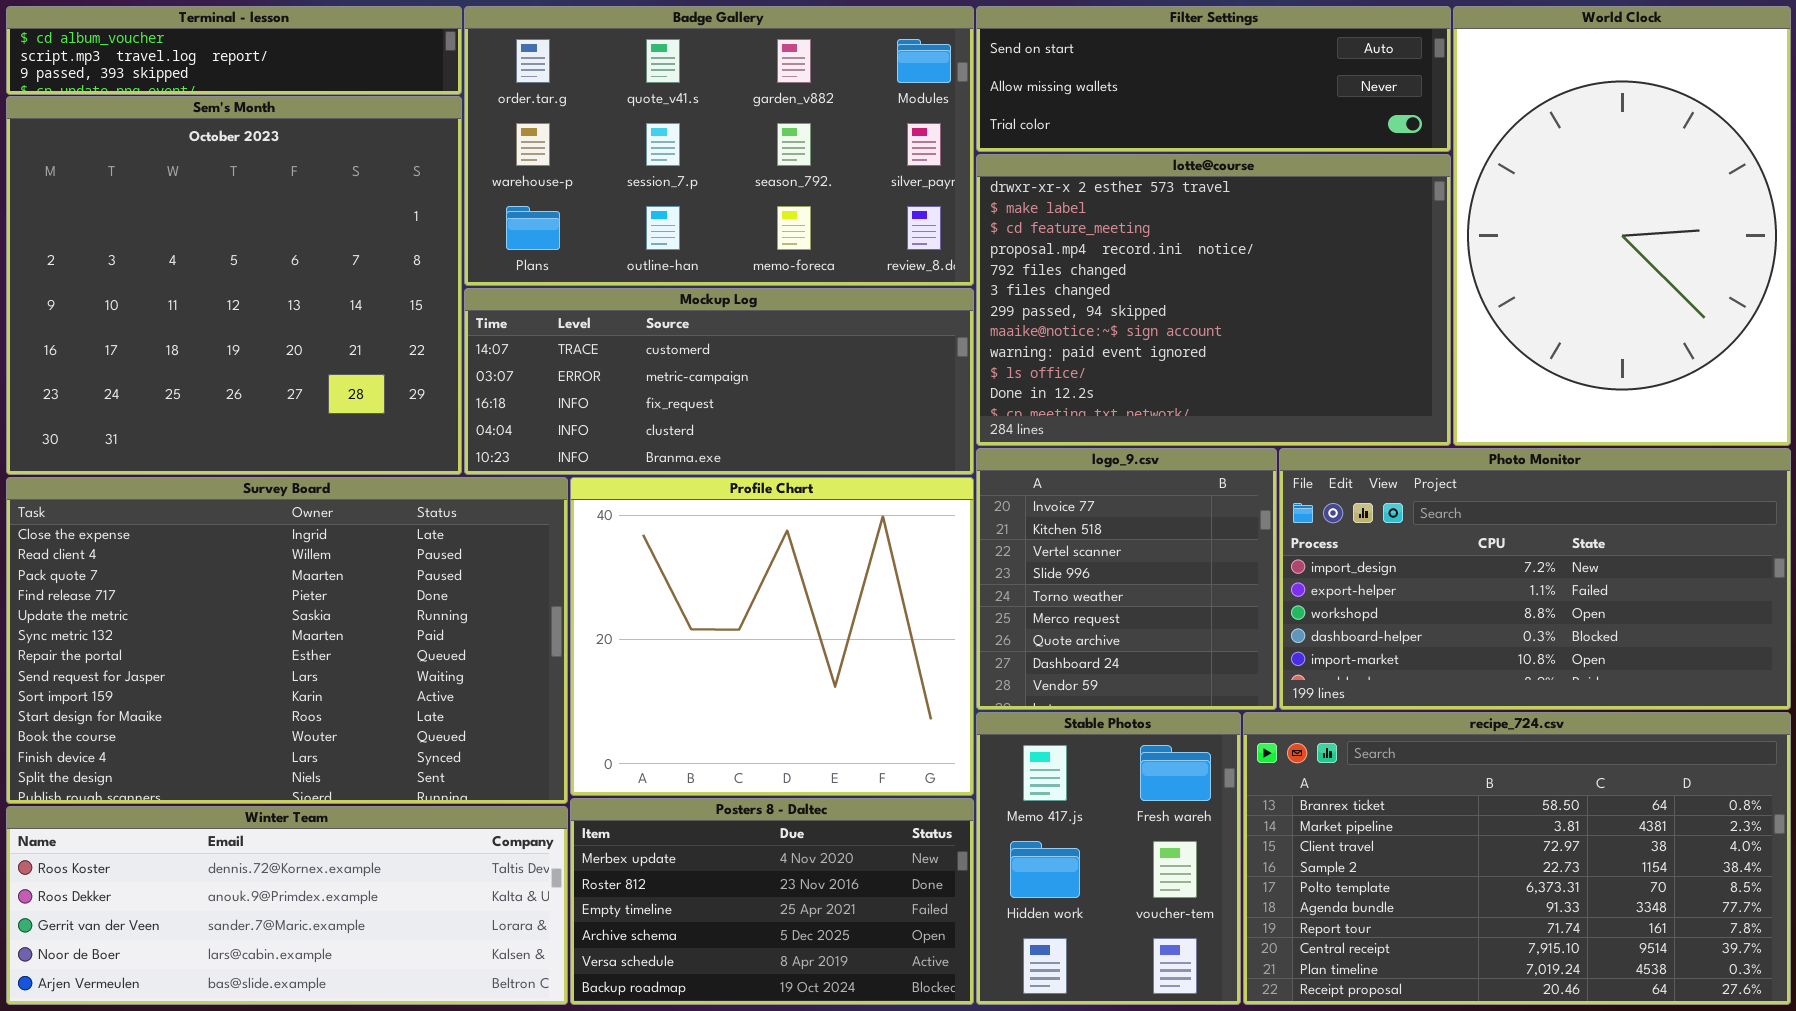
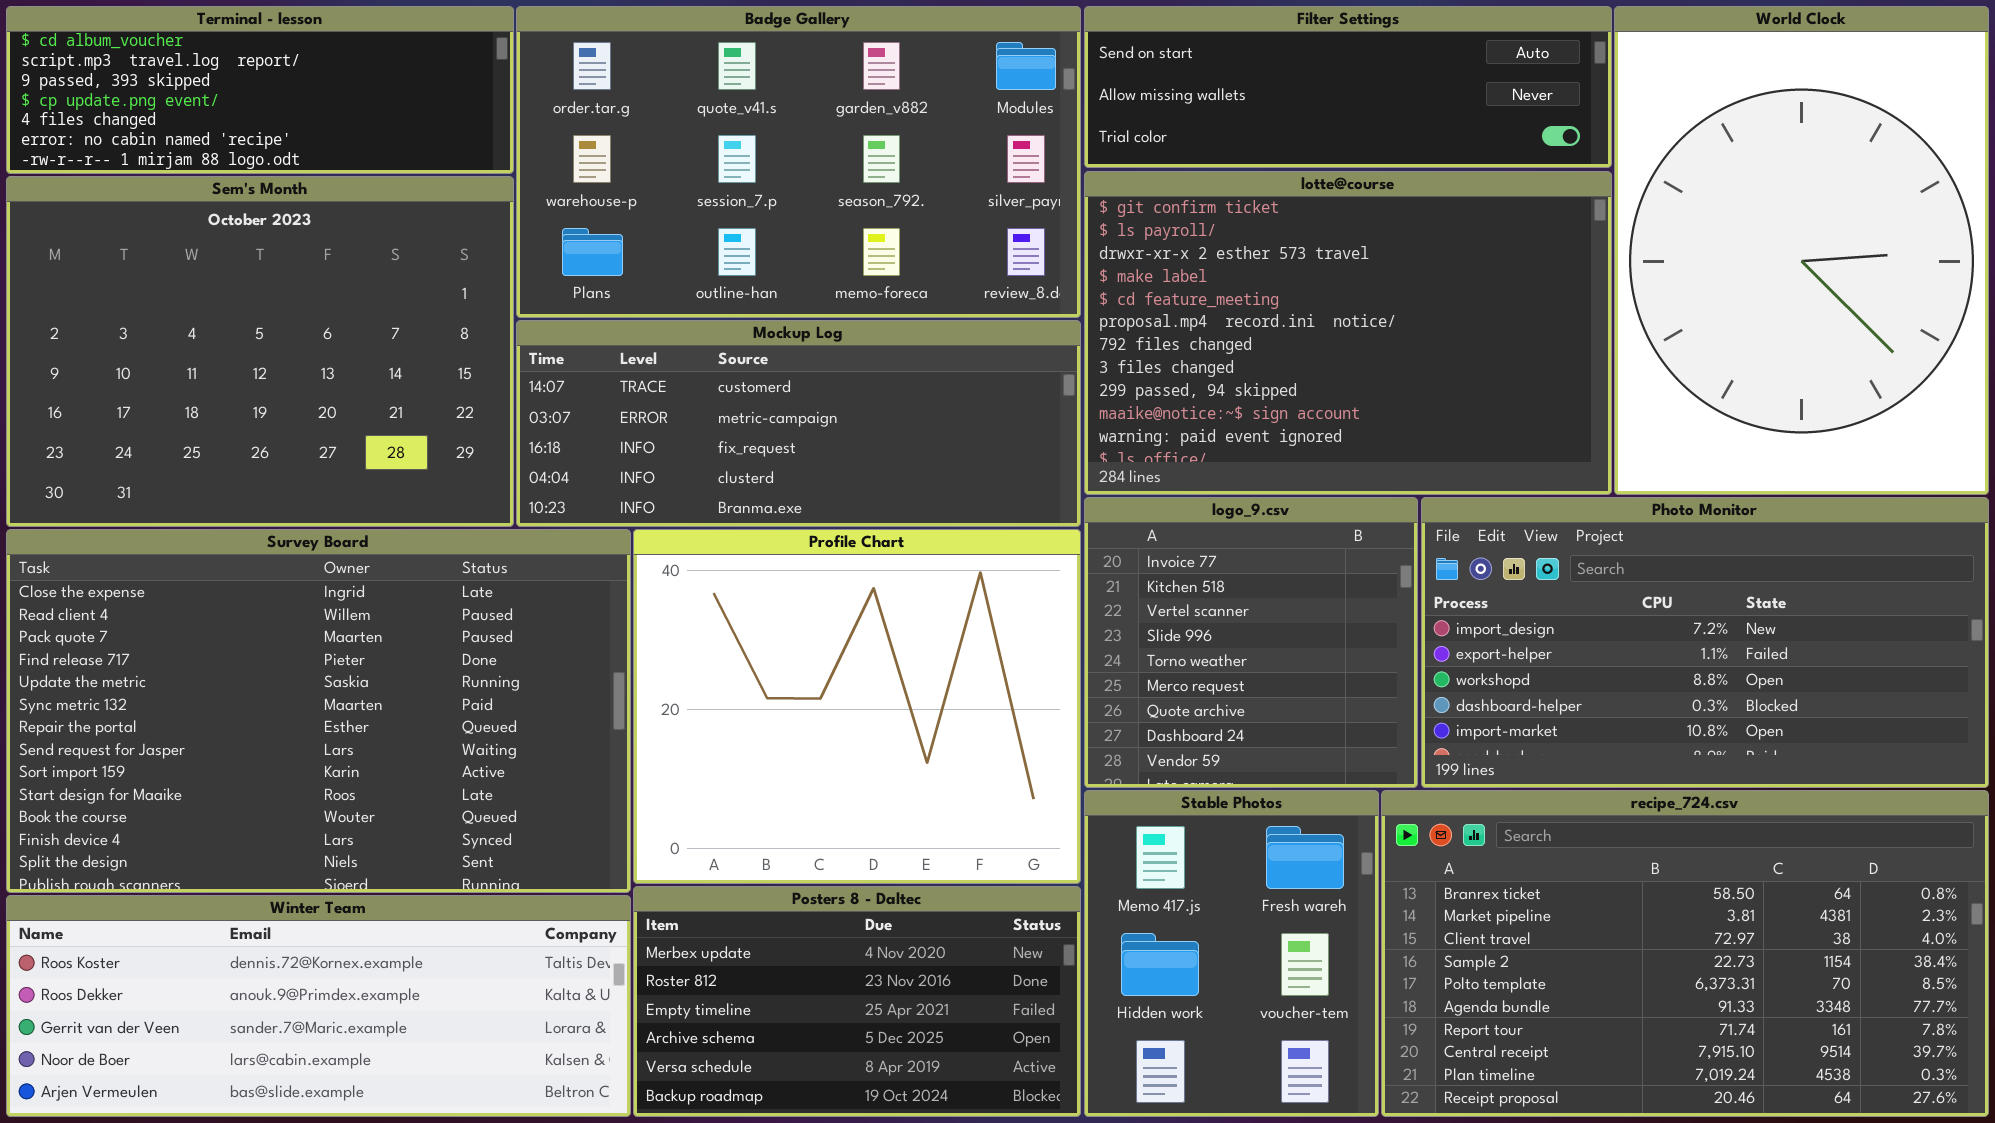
Terminal - lesson: [6,6,462,95] -> [6,6,514,174], resized
Sem's Month: [6,96,462,475] -> [6,176,514,527], resized
lotte@course: [976,154,1451,446] -> [1084,171,1612,495], scrolled up 2 rows

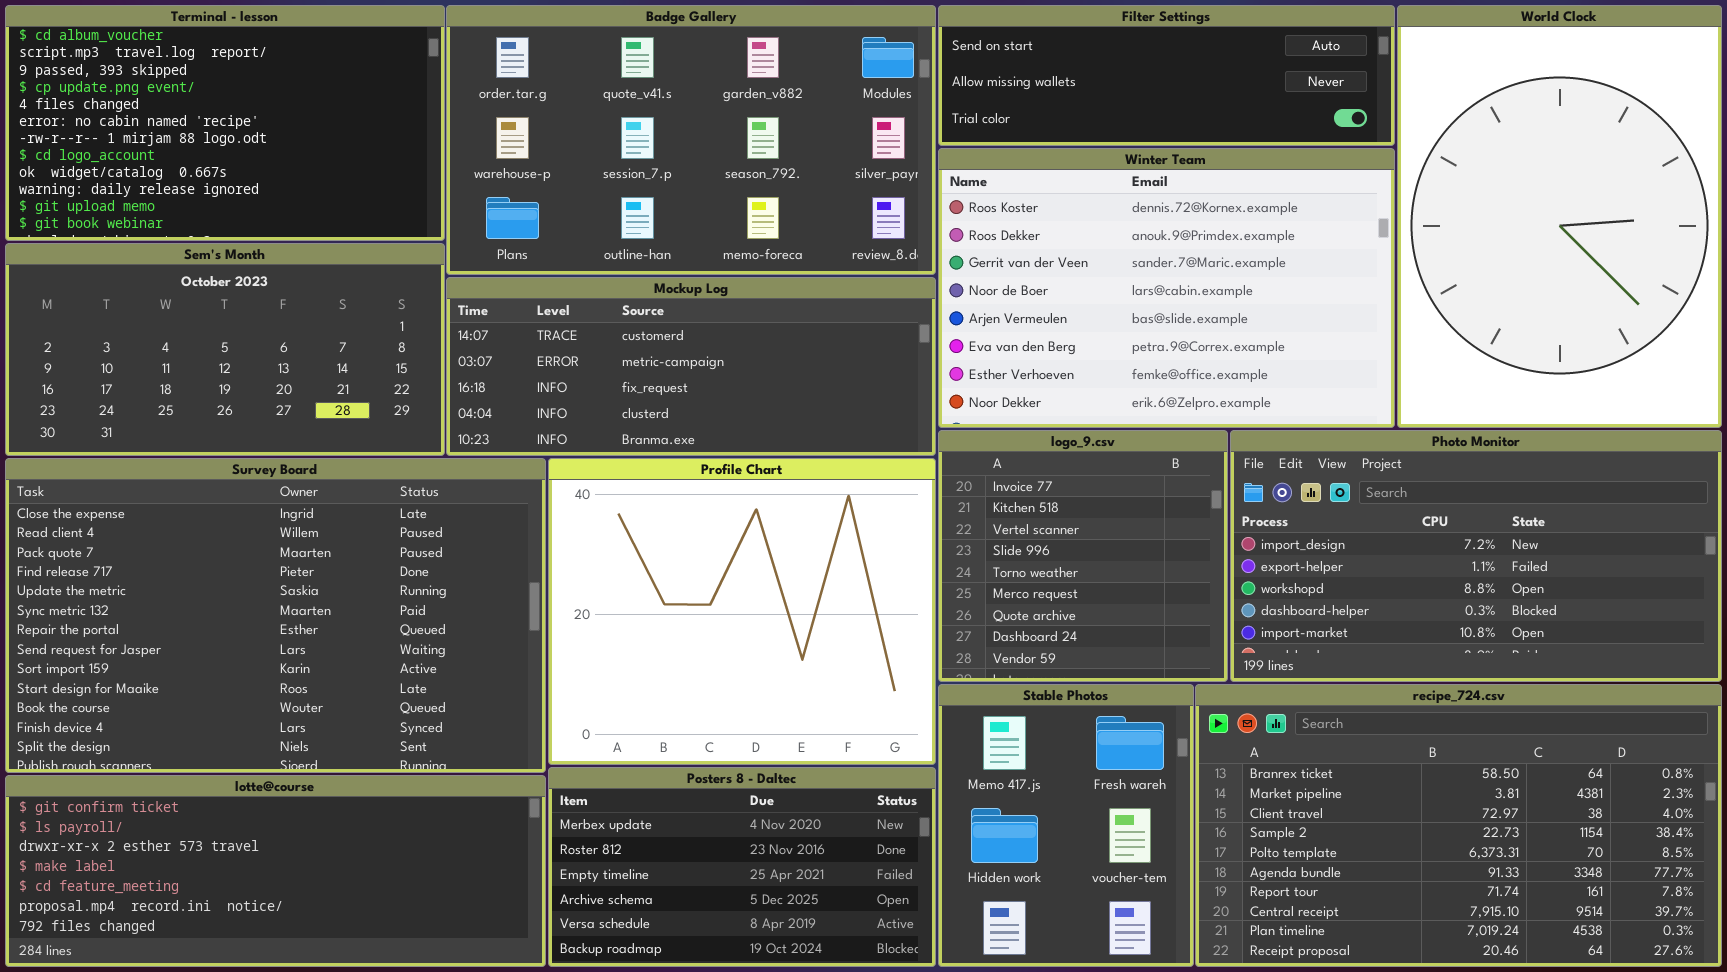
Terminal - lesson: [6,6,514,174] -> [5,5,445,241], resized
lotte@course: [1084,171,1612,495] -> [5,775,546,967], moved, resized
Sem's Month: [6,176,514,527] -> [5,243,445,456], resized
Winter Team: [6,895,631,1117] -> [938,148,1395,428], moved, resized

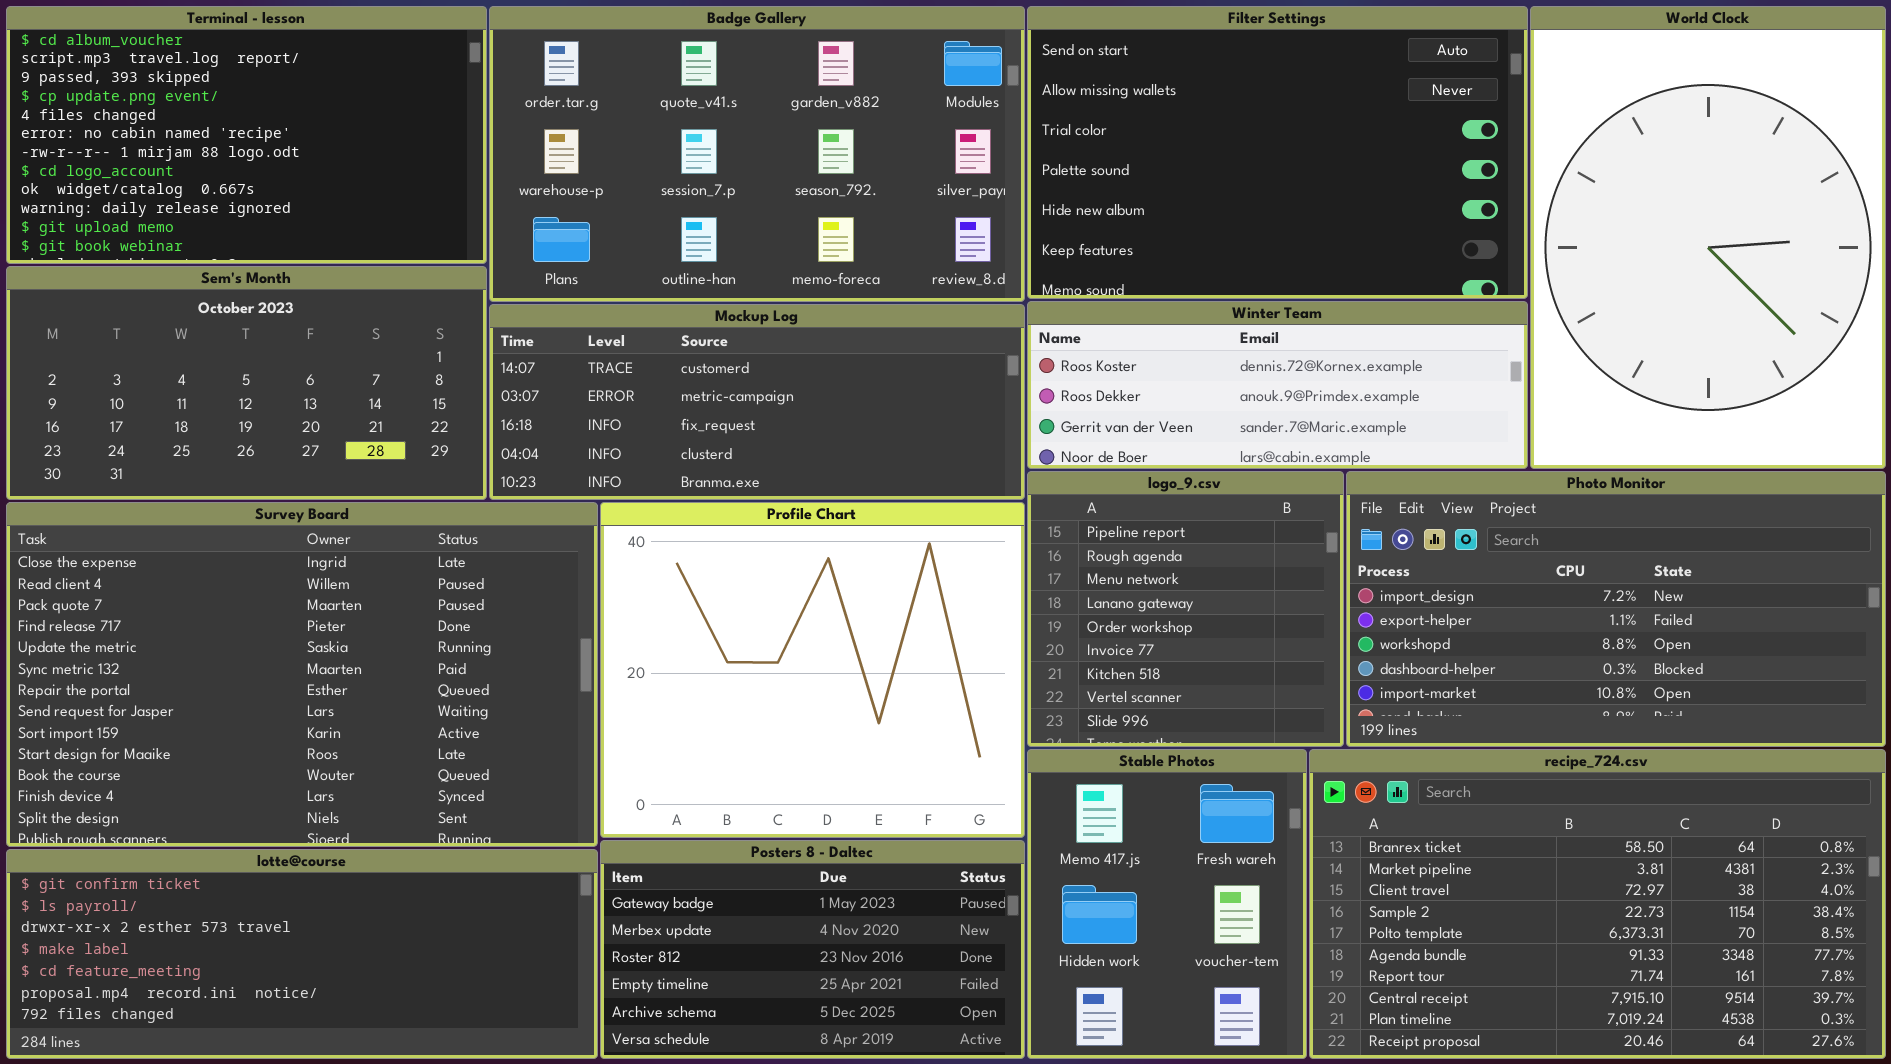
Filter Settings: [938,5,1395,146] -> [1027,6,1528,299], resized
Winter Team: [938,148,1395,428] -> [1027,301,1528,469], resized
logo_9.csv: [938,430,1228,682] -> [1027,471,1344,747], scrolled up 5 rows
Posters 8 - Daltec: [548,767,936,967] -> [600,840,1025,1059], scrolled up 1 row

